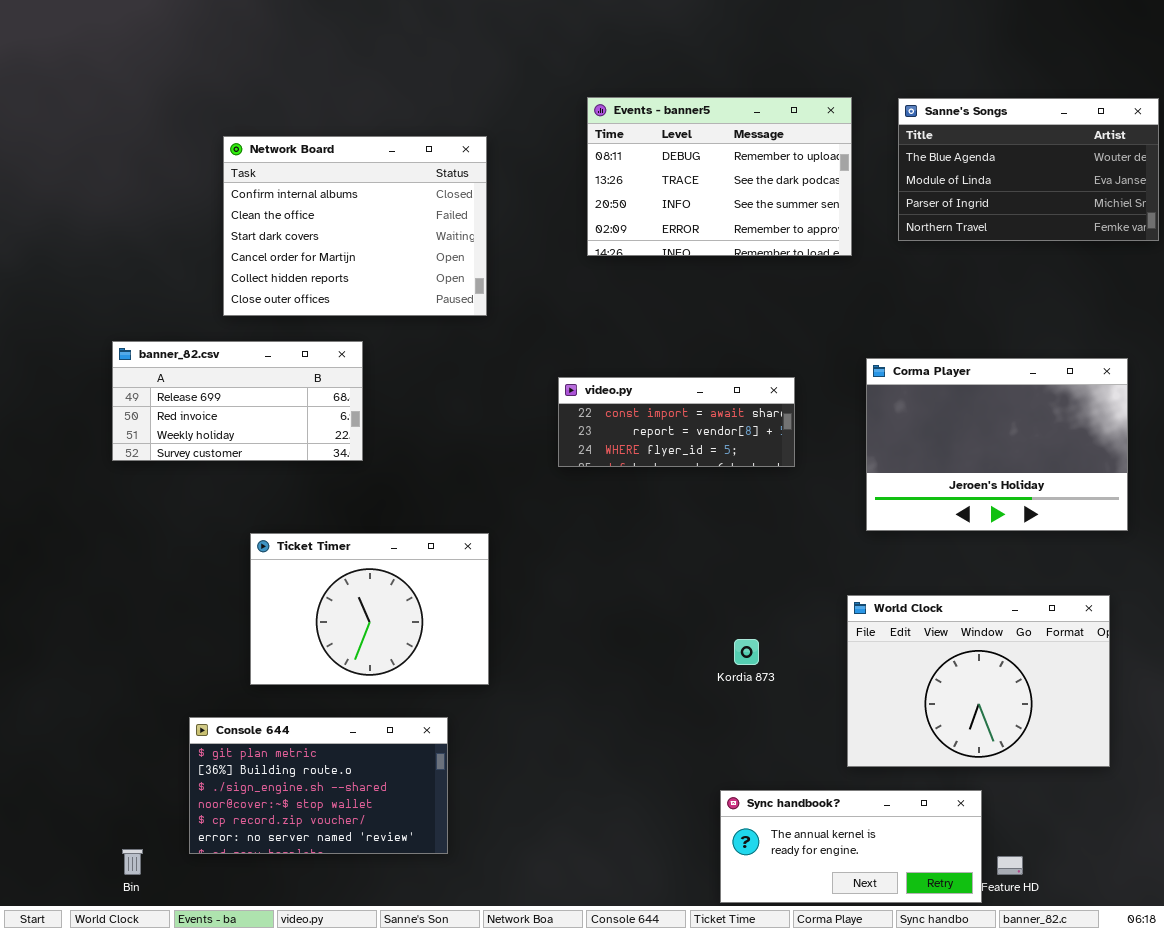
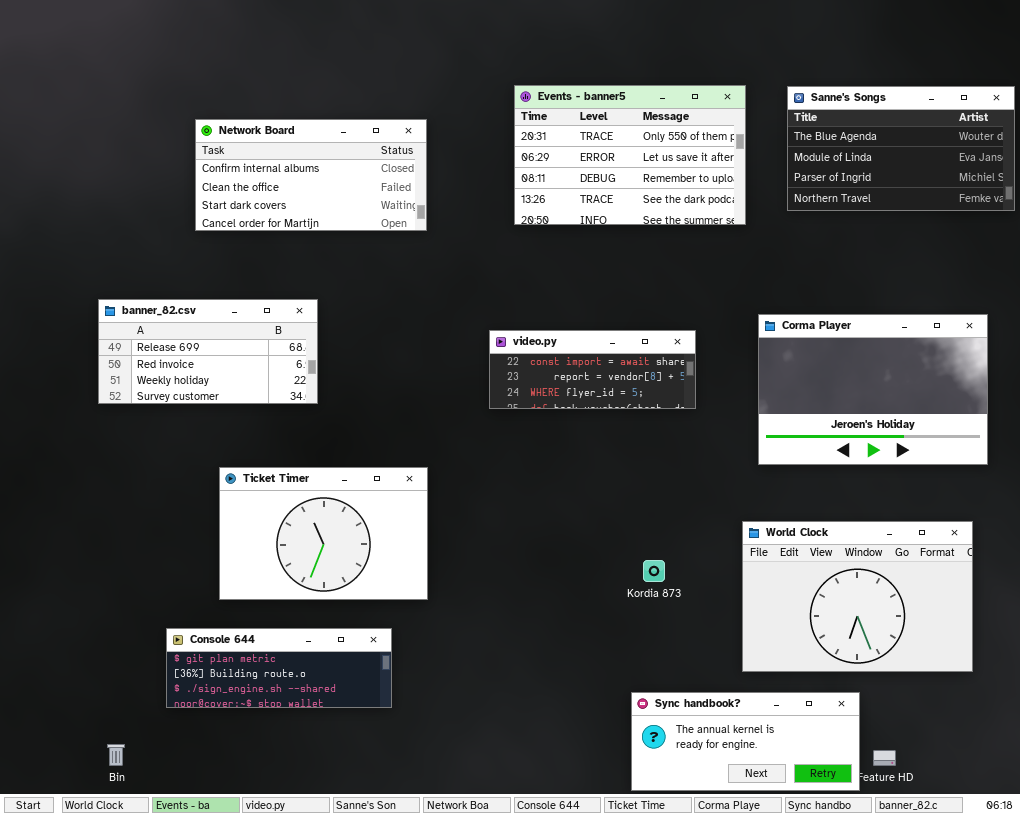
Events - banner5: [587,97,852,256] -> [514,85,746,225], scrolled up 2 rows
Network Board: [223,136,487,316] -> [195,119,427,231], resized
Console 644: [189,717,448,854] -> [166,628,392,708], resized

